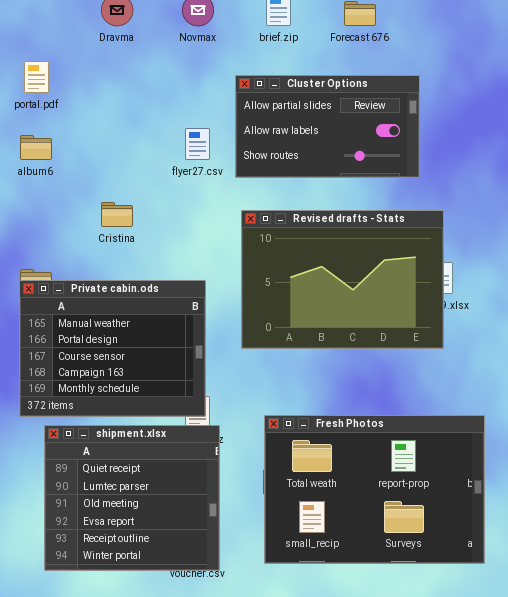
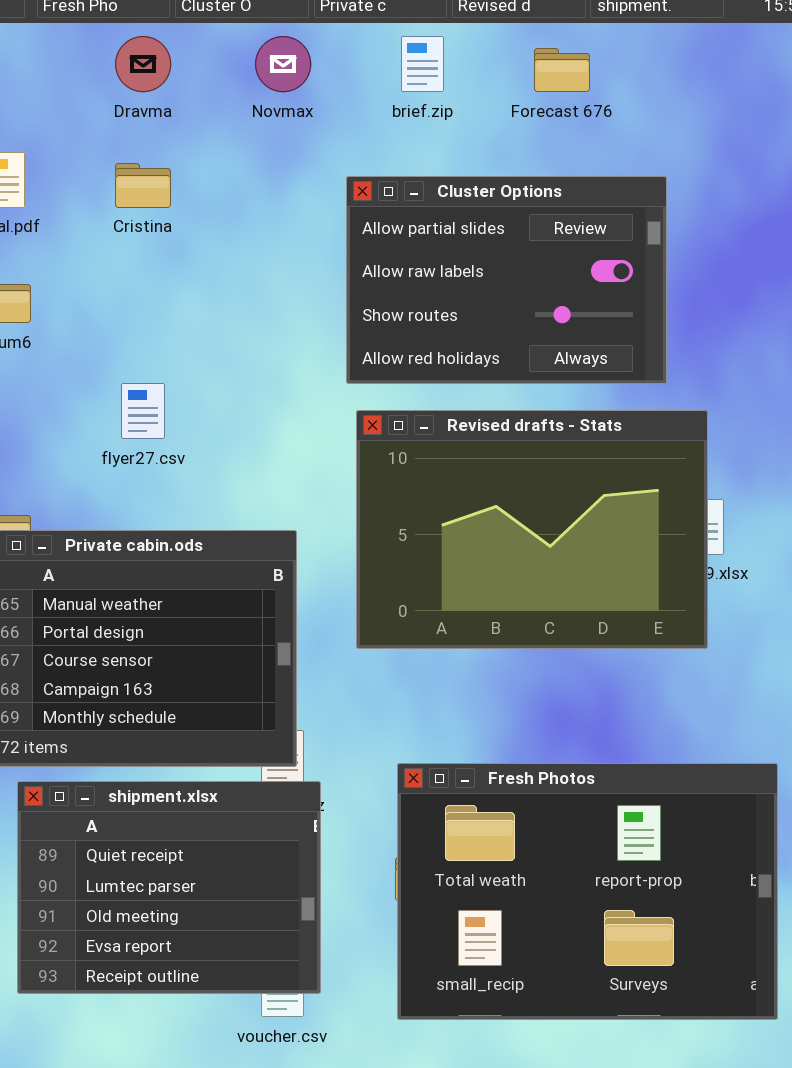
Cluster Options: [235,75,420,178] -> [346,176,667,384], resized
flyer27.csv: [185,128,210,160] -> [121,383,165,439], moved
Cristina: [101,202,133,227] -> [115,163,171,208], moved
shipment.xlsx: [44,425,220,571] -> [17,781,321,994], resized

